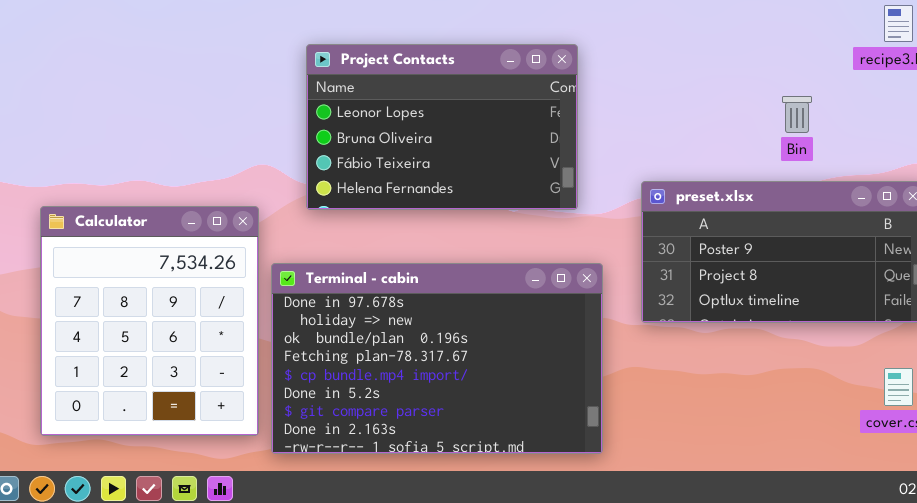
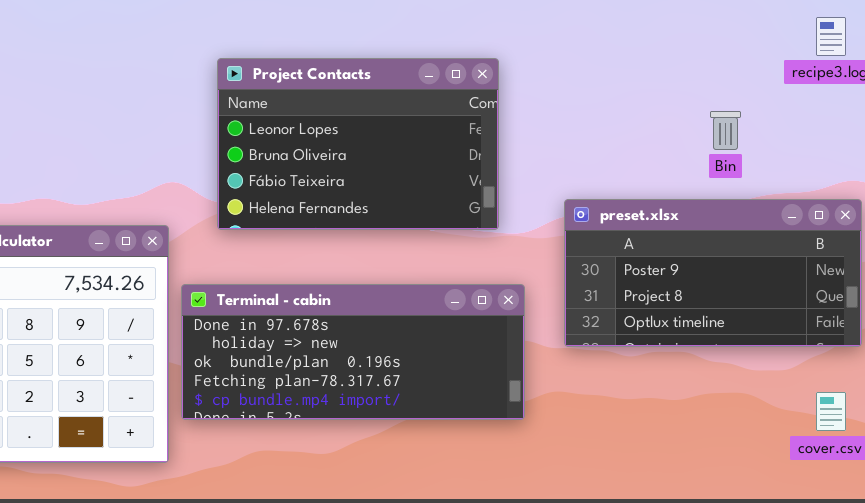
Terminal - cabin: [271,263,603,454] -> [181,284,525,420], resized

